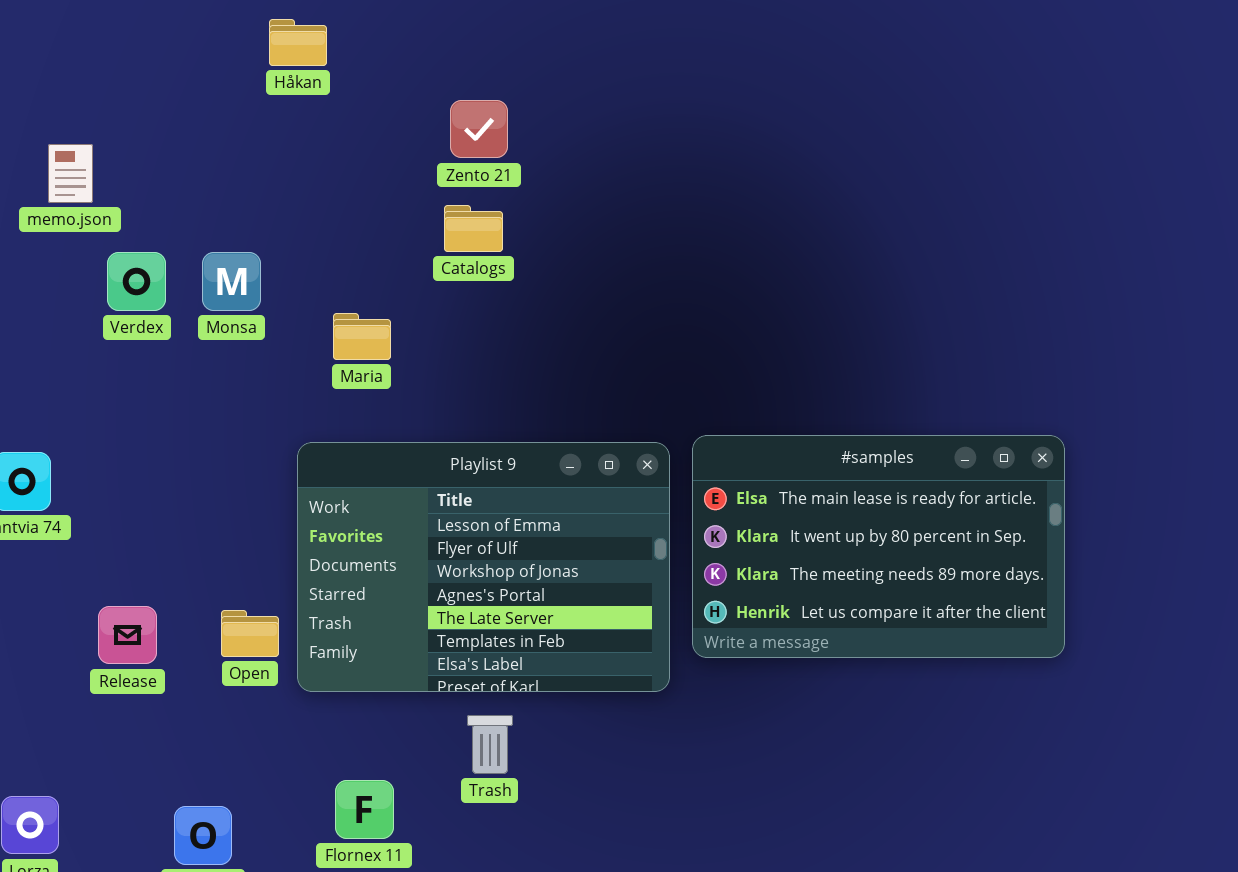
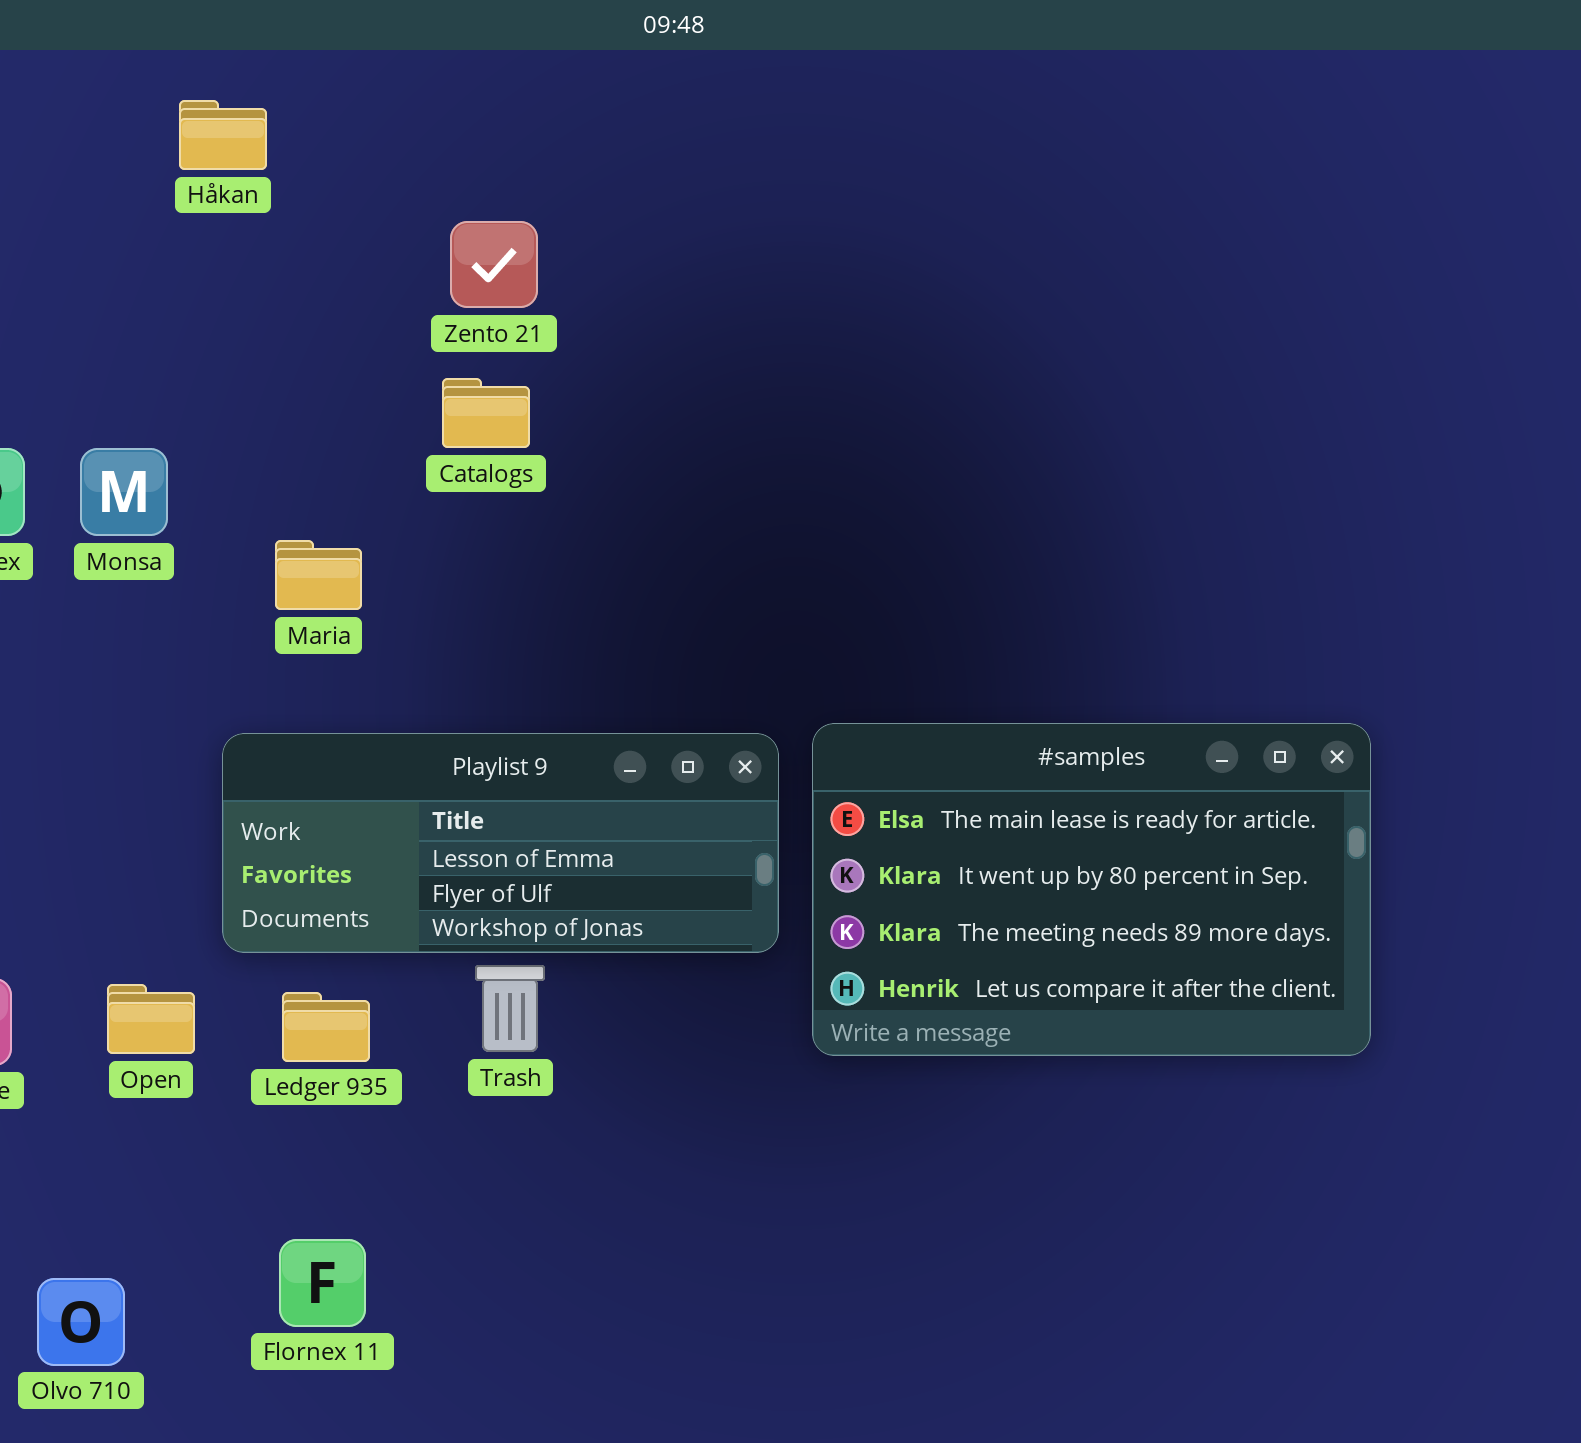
Playlist 9: [297,442,670,692] -> [222,733,779,953], resized
Trash: [467,715,513,774] -> [475,965,545,1052], moved

